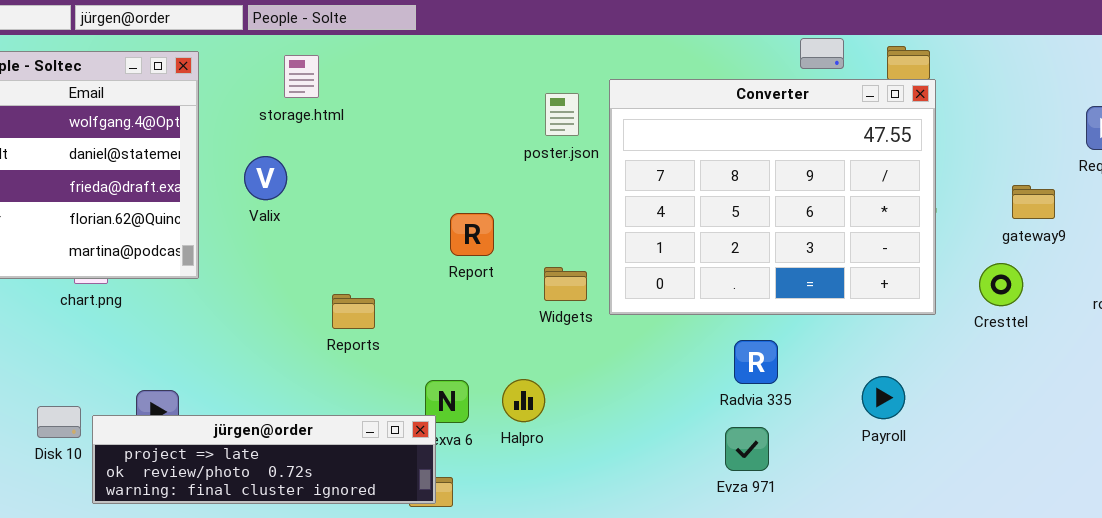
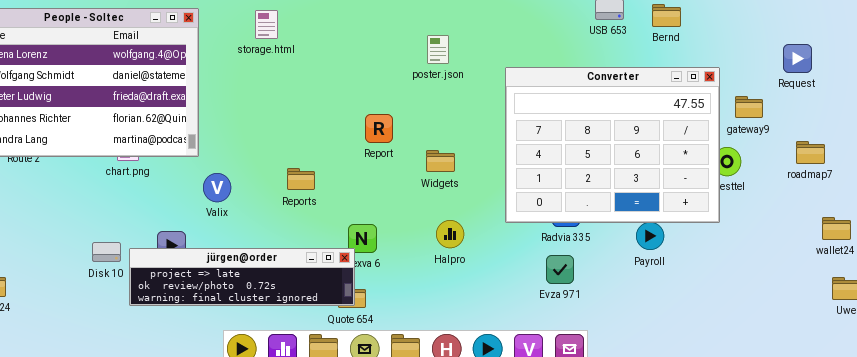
Converter: [609,79,936,315] -> [505,67,720,223], moved
Valix: [244,156,287,200] -> [203,173,231,202], moved
Halpro: [502,379,545,422] -> [436,220,464,248], moved

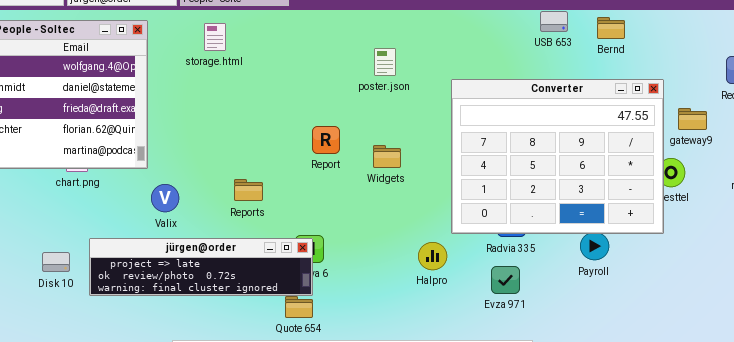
Widgets: [426,150,455,172] -> [373,145,401,168], moved
Halpro: [436,220,464,248] -> [418,242,447,270], moved
jürgen@order: [129,248,355,306] -> [89,238,313,296], moved

